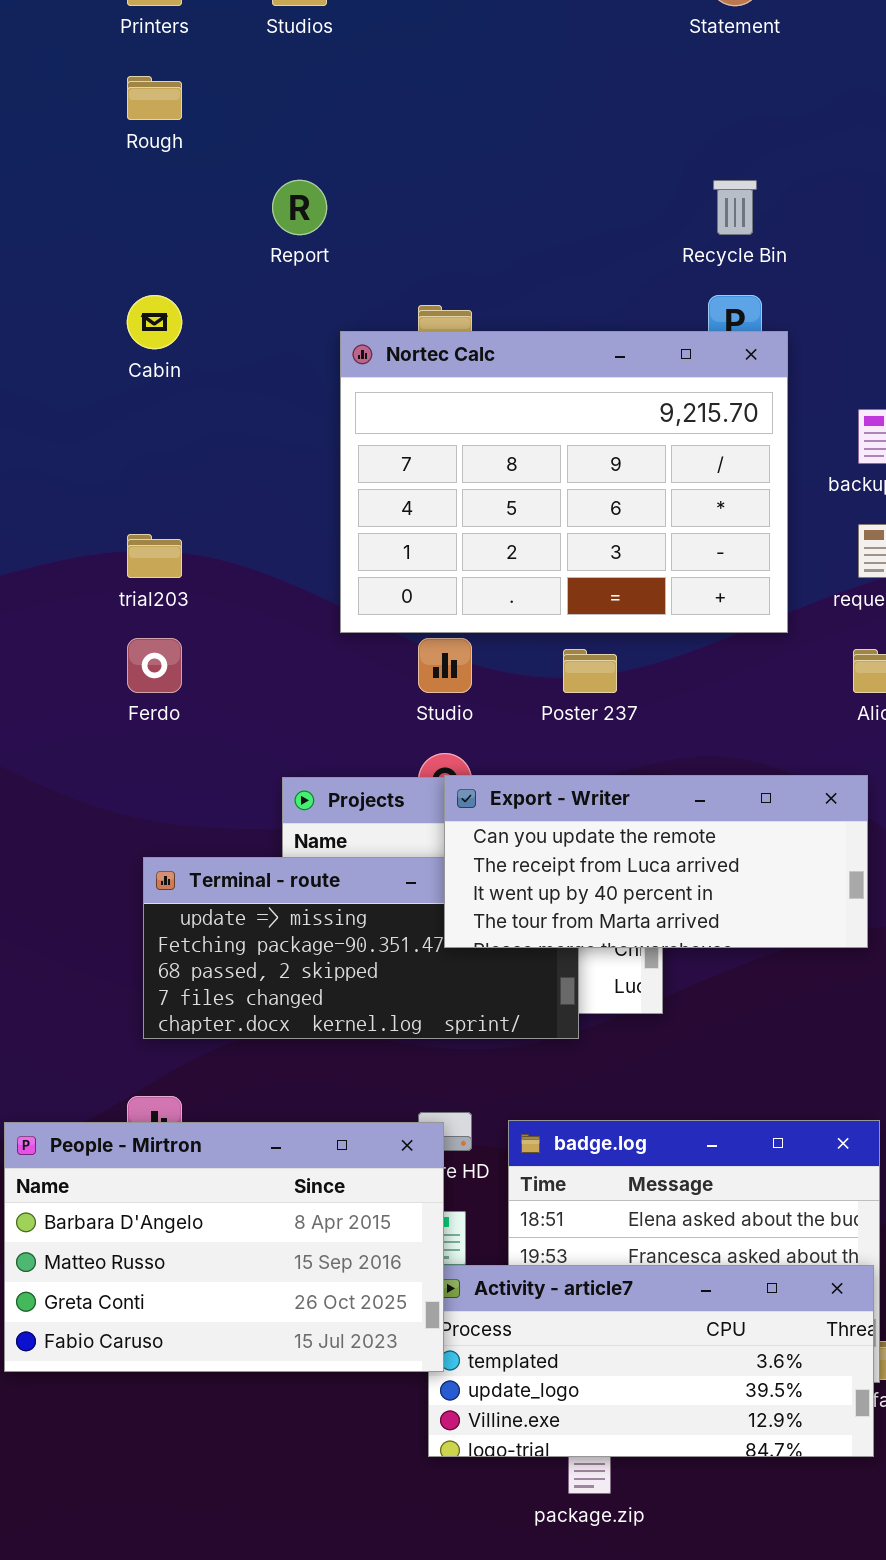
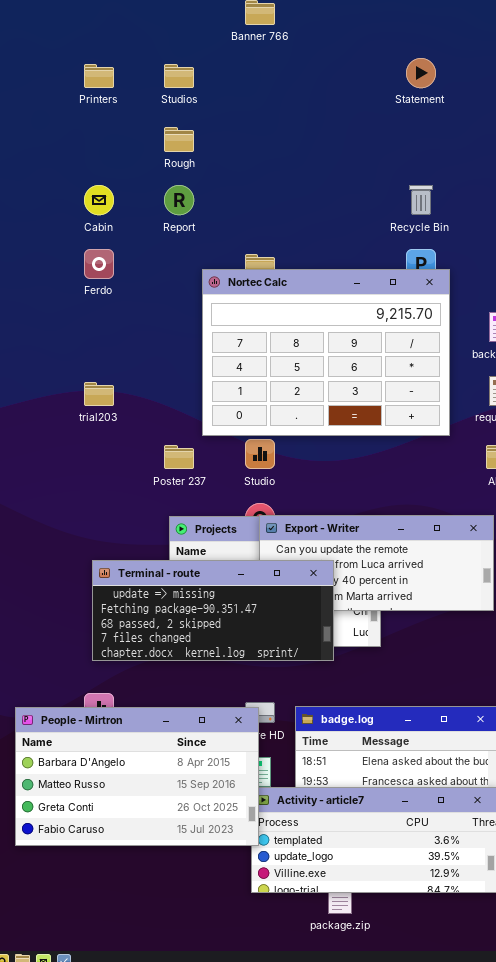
Rough: [127,76,182,120] -> [164,127,194,152], moved
Cabin: [127,295,182,349] -> [84,185,114,215], moved
Ferdo: [127,638,182,693] -> [84,249,114,279], moved
Poster 237: [563,649,617,693] -> [164,445,194,469], moved
Terminal - route: [143,857,579,1039] -> [92,560,334,661], raised

